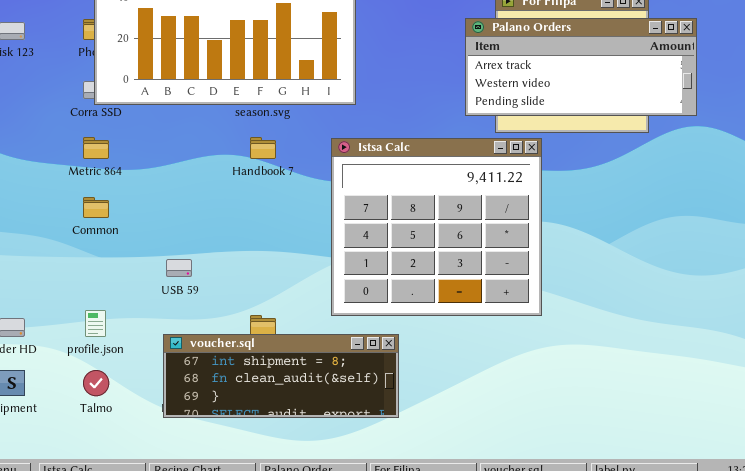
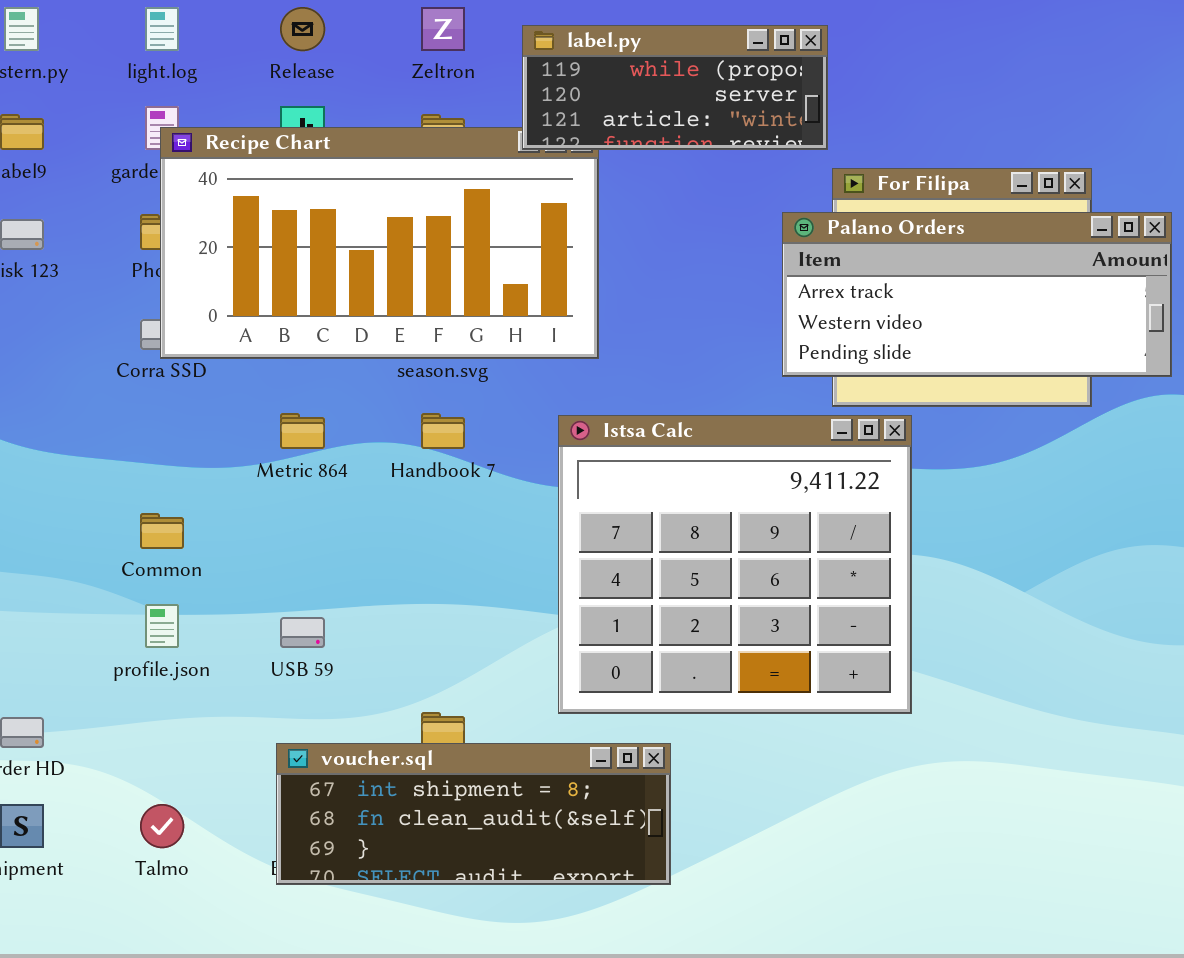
Metric 864: [83,137,109,159] -> [280,413,325,449], moved
profile.json: [85,310,106,337] -> [145,604,179,648], moved

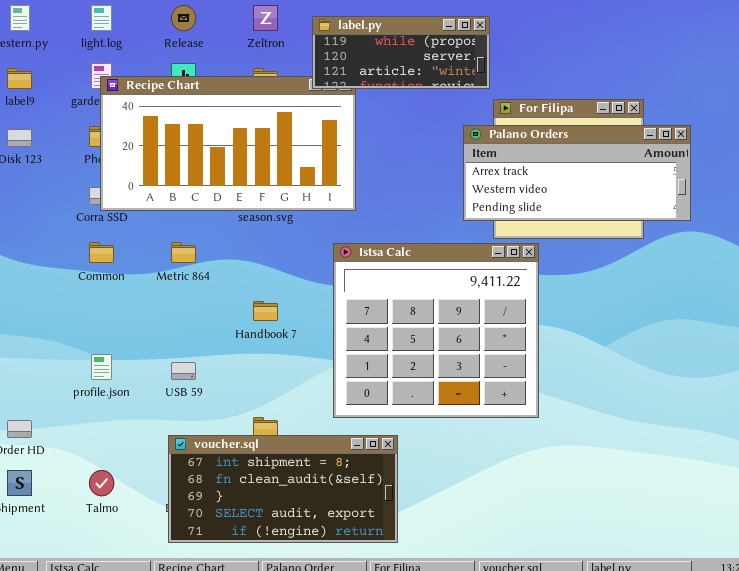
Handbook 7: [421,413,465,449] -> [253,301,278,321], moved
Common: [140,513,184,549] -> [89,242,114,263], moved
voucher.sql: [276,743,671,885] -> [168,435,398,543], resized

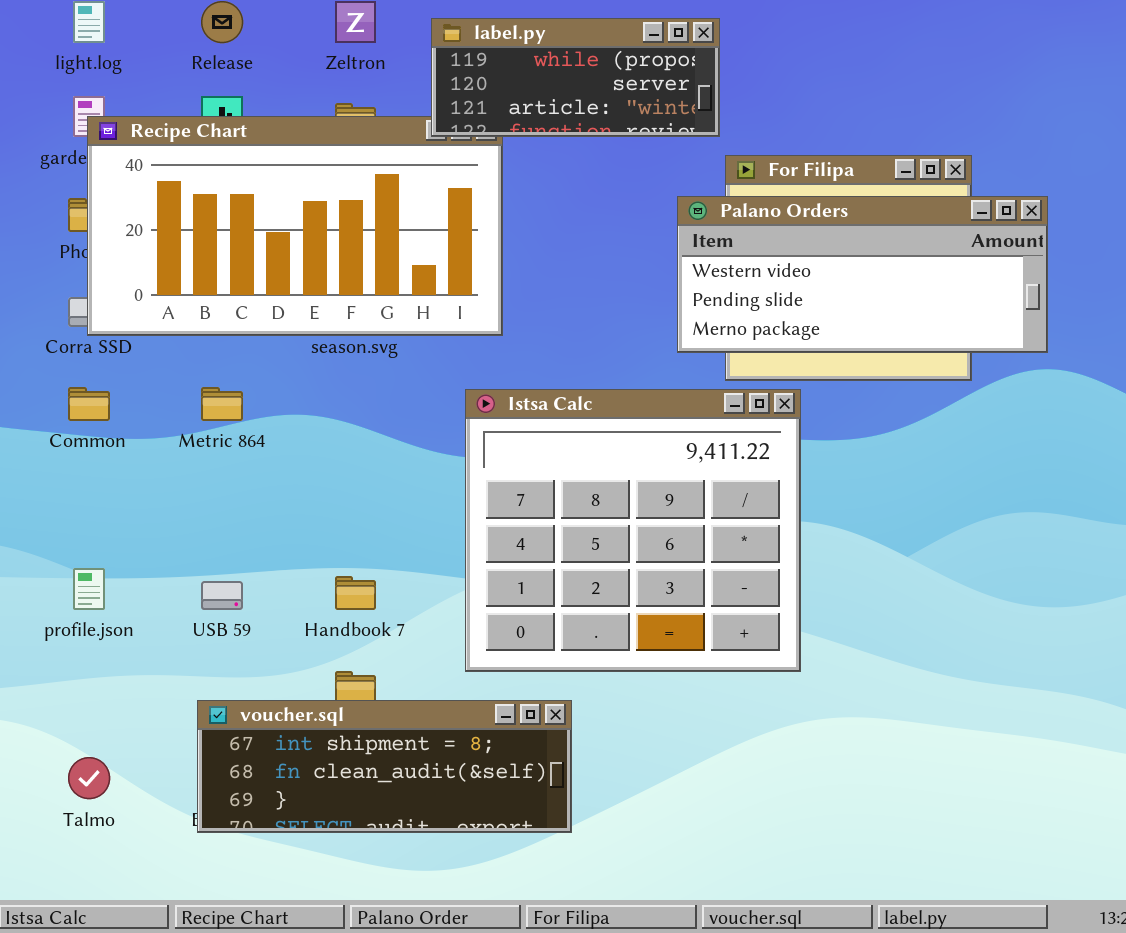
Palano Orders: [463,125,691,221] -> [677,196,1048,353], scrolled down 1 row
Handbook 7: [253,301,278,321] -> [335,576,376,610], moved
voucher.sql: [168,435,398,543] -> [197,700,572,833], resized

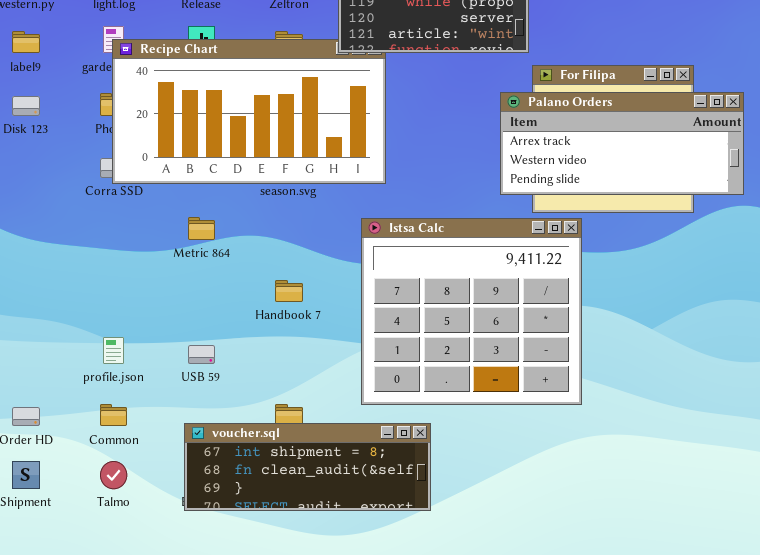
Palano Orders: [677,196,1048,353] -> [500,92,744,195], scrolled up 1 row
Common: [68,387,110,421] -> [100,404,127,426], moved
Handbook 7: [335,576,376,610] -> [275,280,303,302], moved

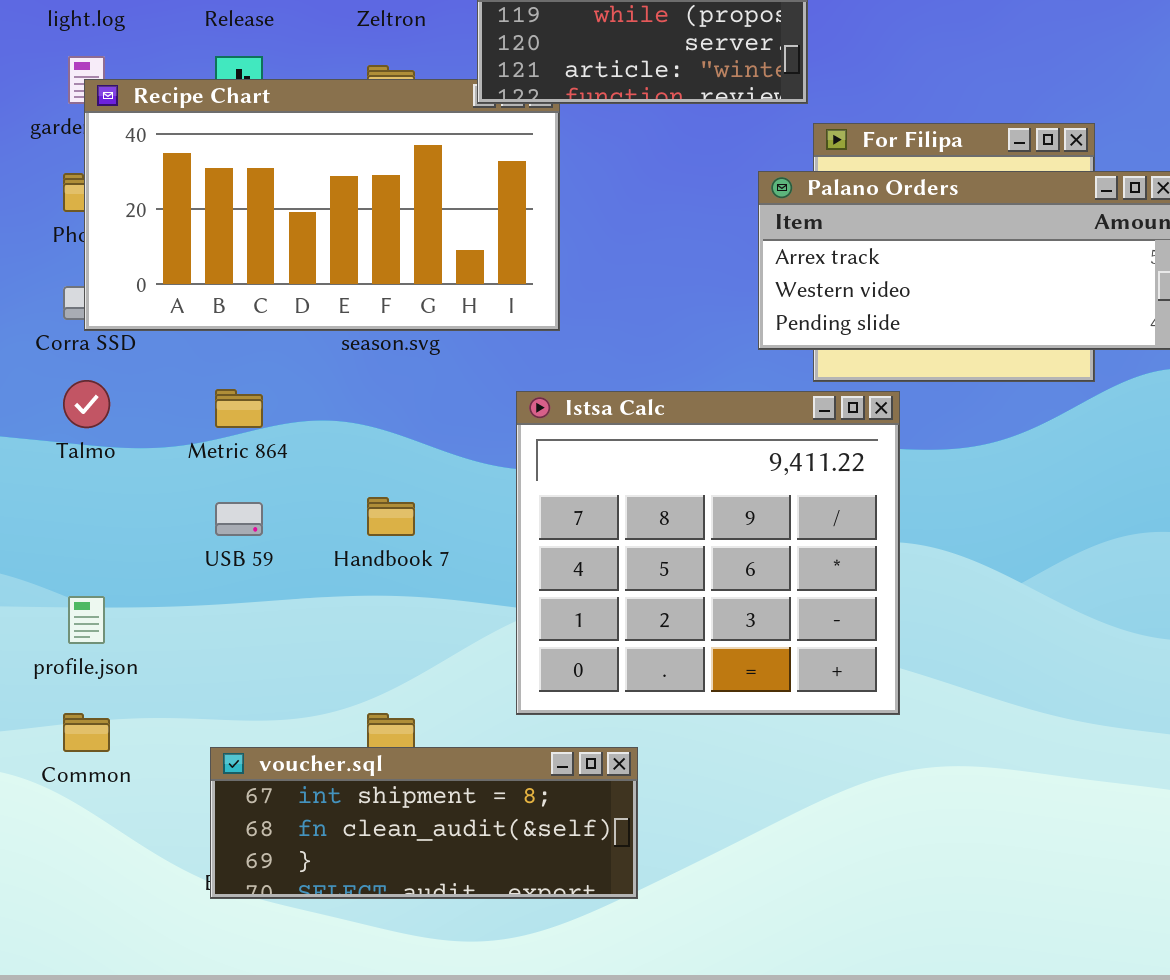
USB 59: [188,345,215,364] -> [215,502,263,536], moved
Talmo: [100,461,127,489] -> [63,380,110,428], moved

